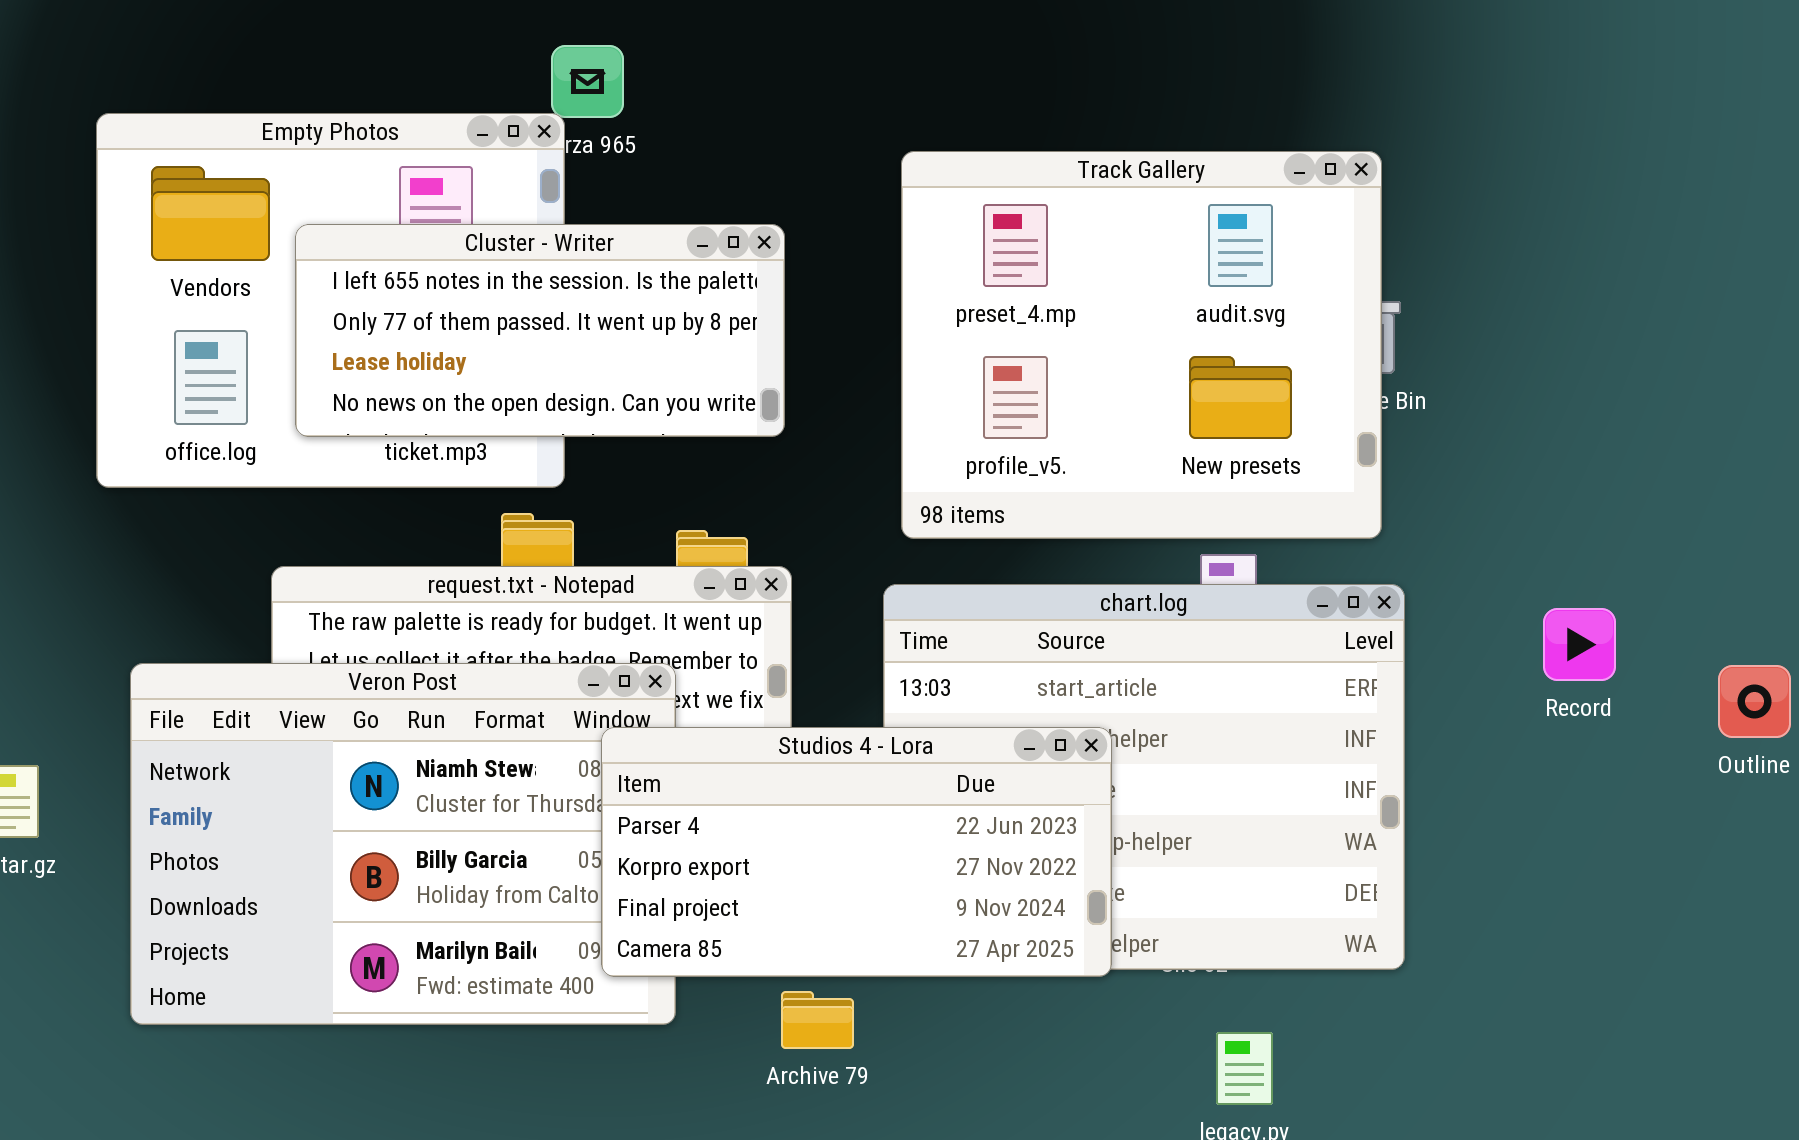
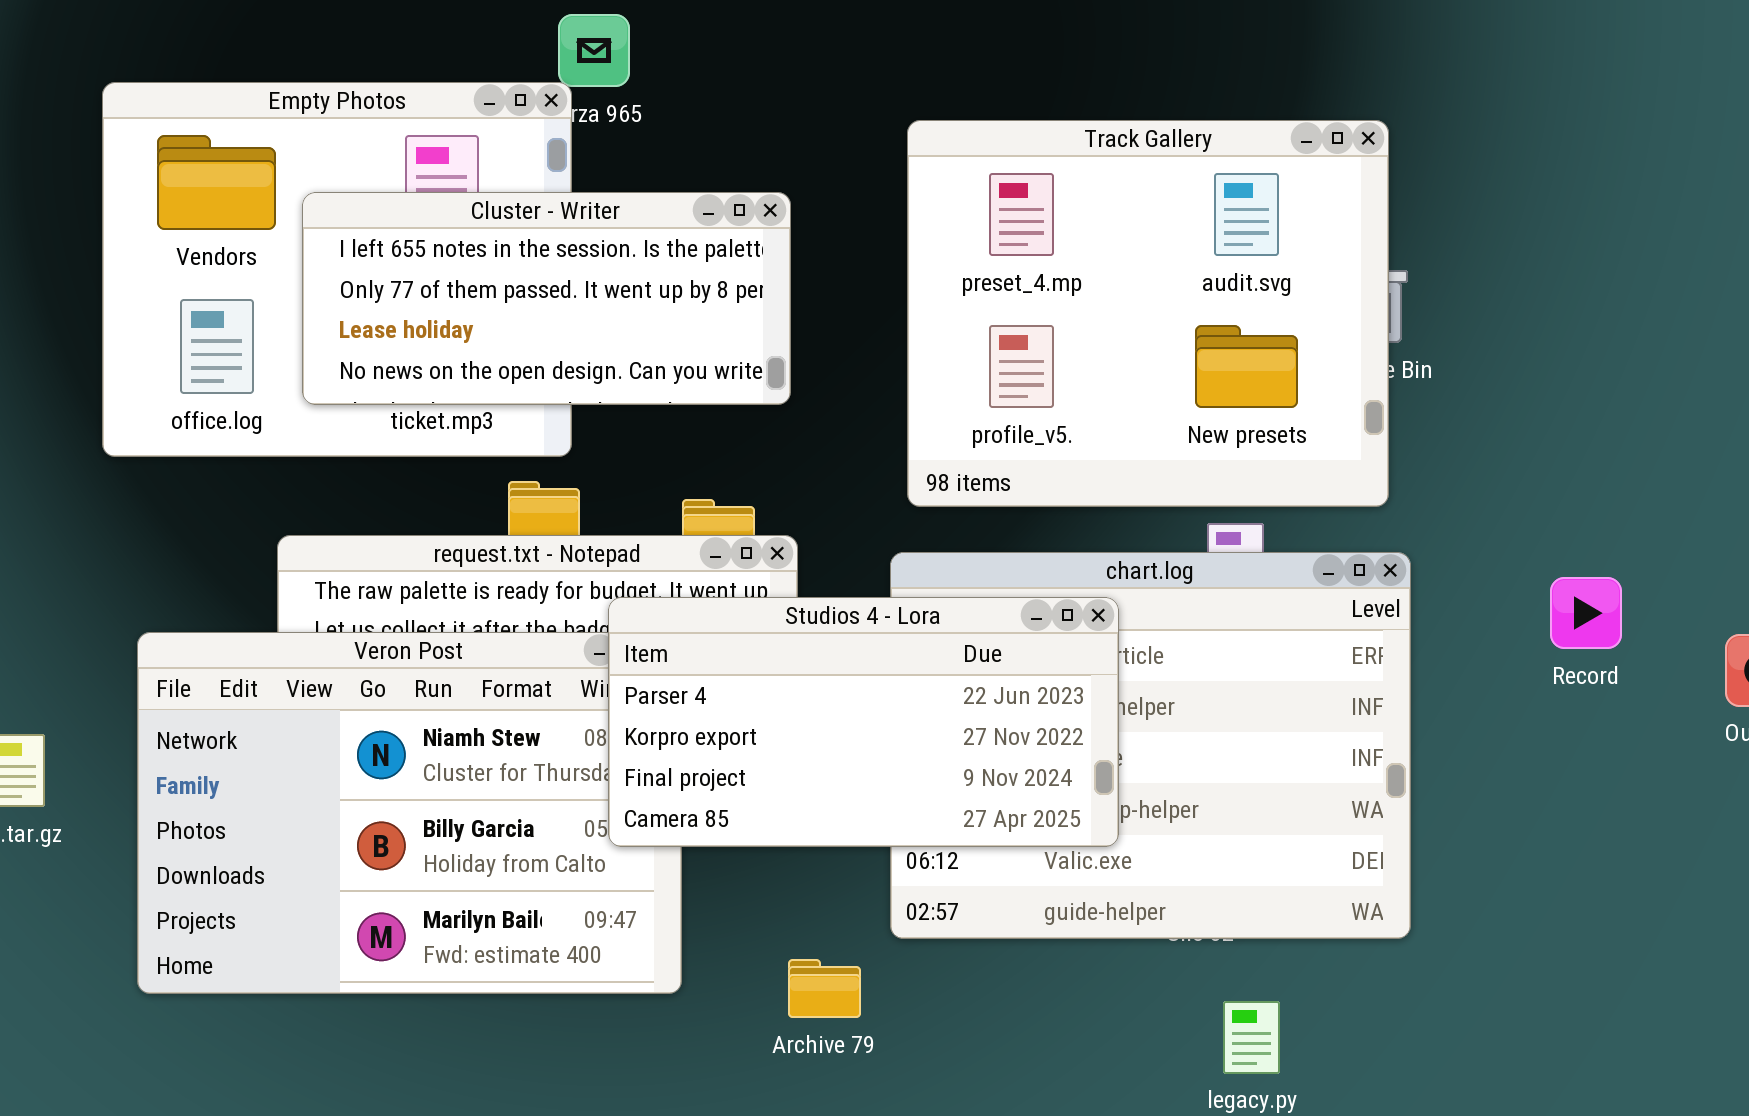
Studios 4 - Lora: [601,727,1112,977] -> [608,597,1119,847], moved

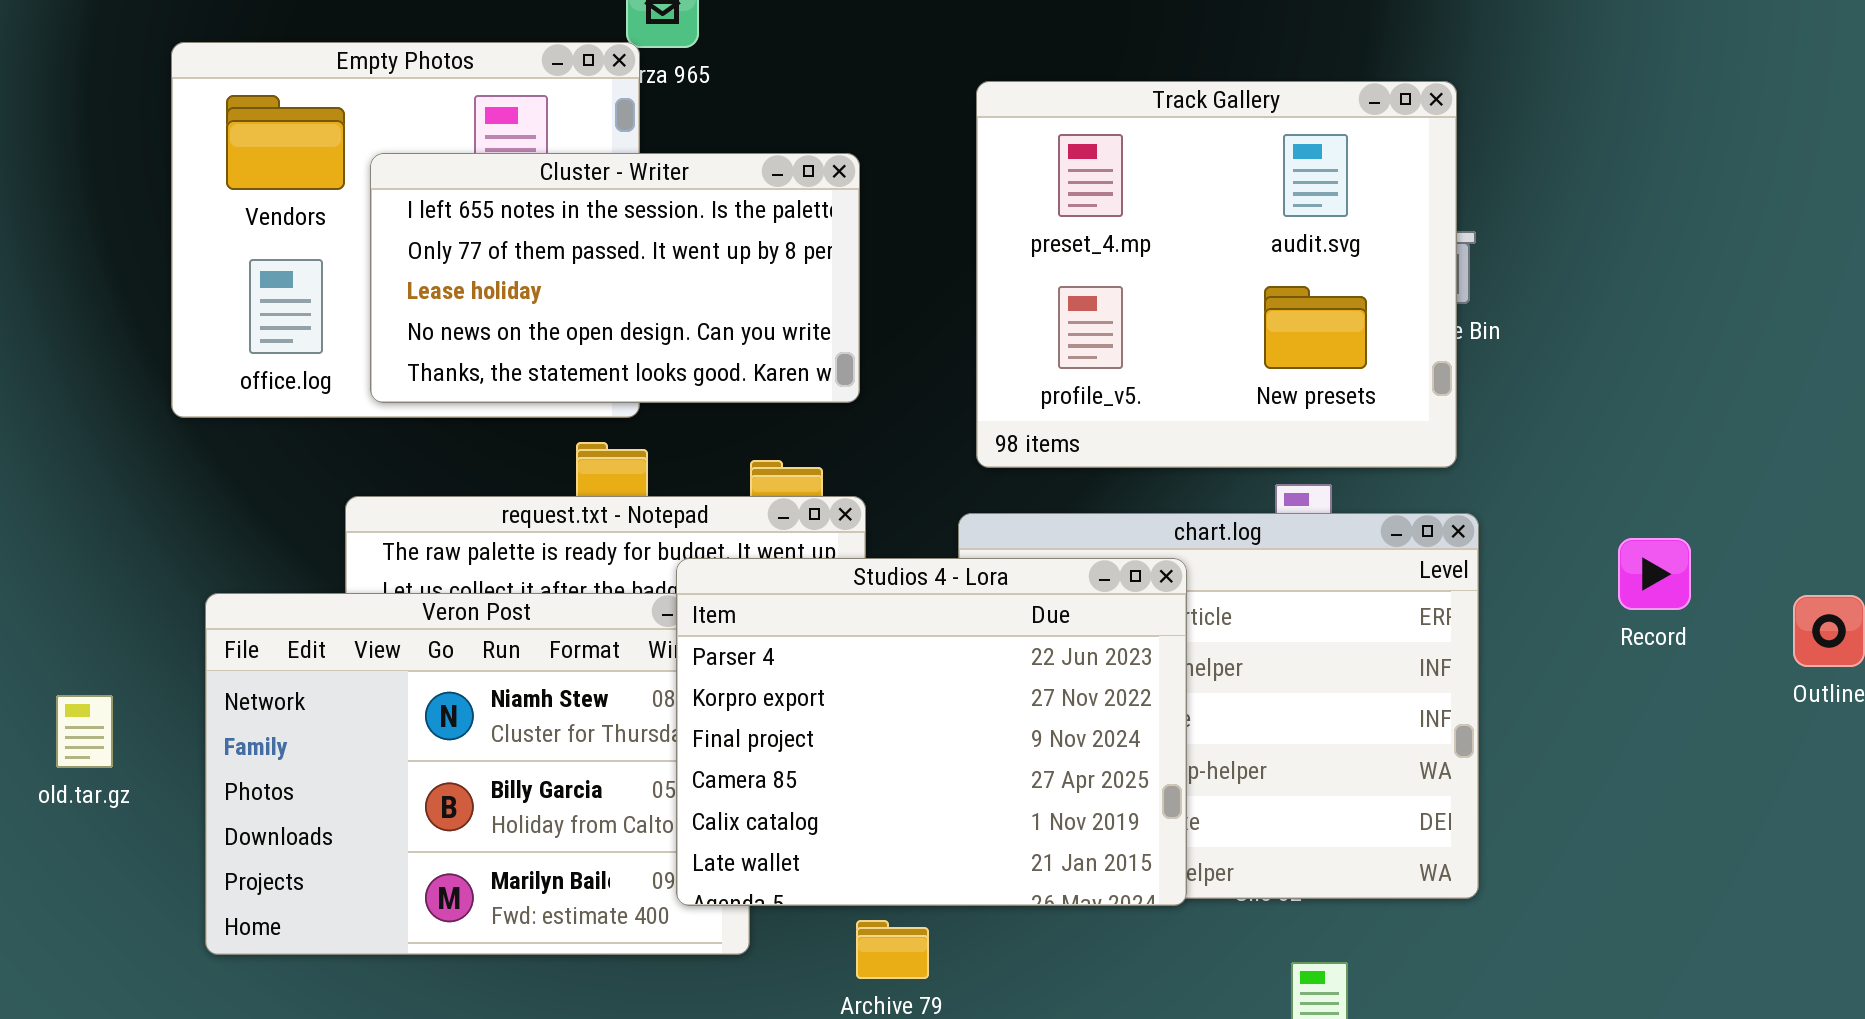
Cluster - Writer: [302,192,791,405] -> [370,153,860,403], resized
Studios 4 - Lora: [608,597,1119,847] -> [676,558,1187,906], resized

